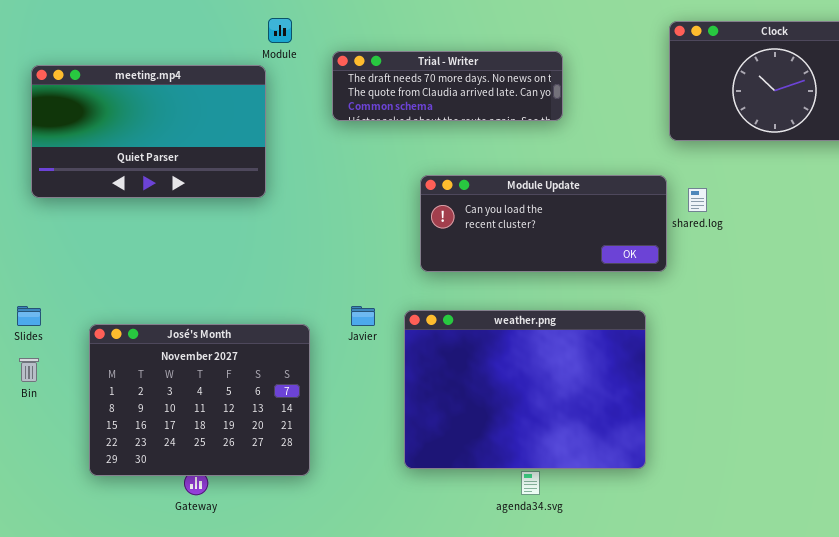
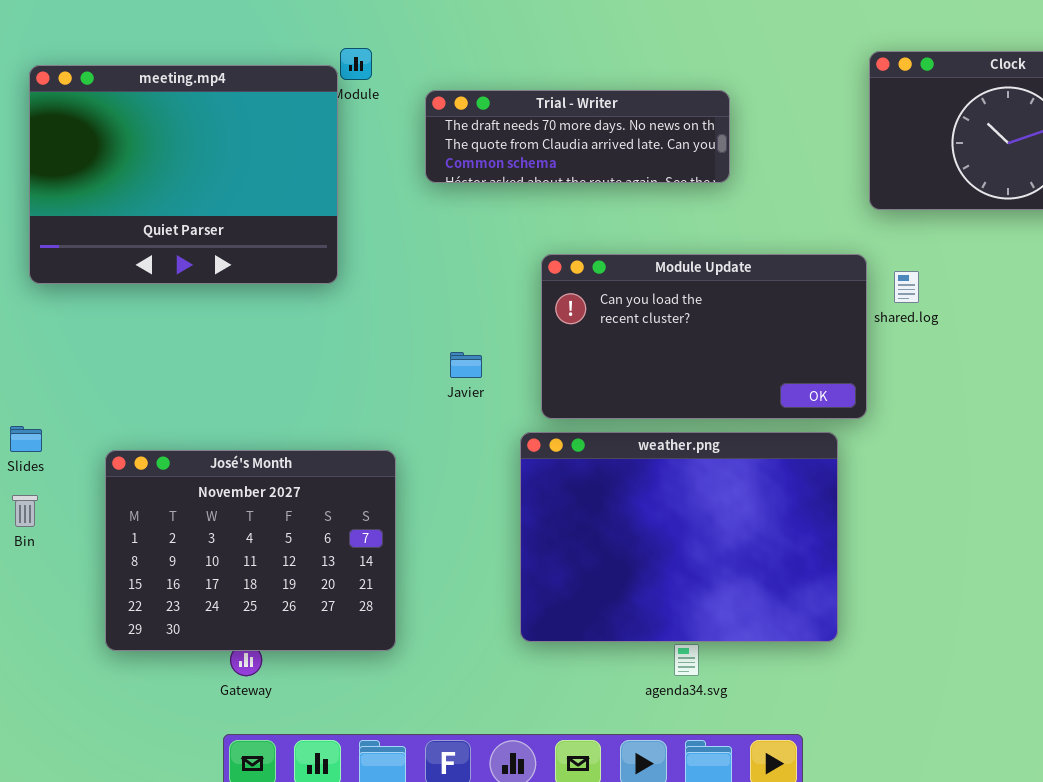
meeting.mp4: [31,65,266,198] -> [29,65,338,284], resized
Module Update: [420,175,667,272] -> [541,254,867,419], resized
Javier: [351,306,375,326] -> [450,352,482,378], moved

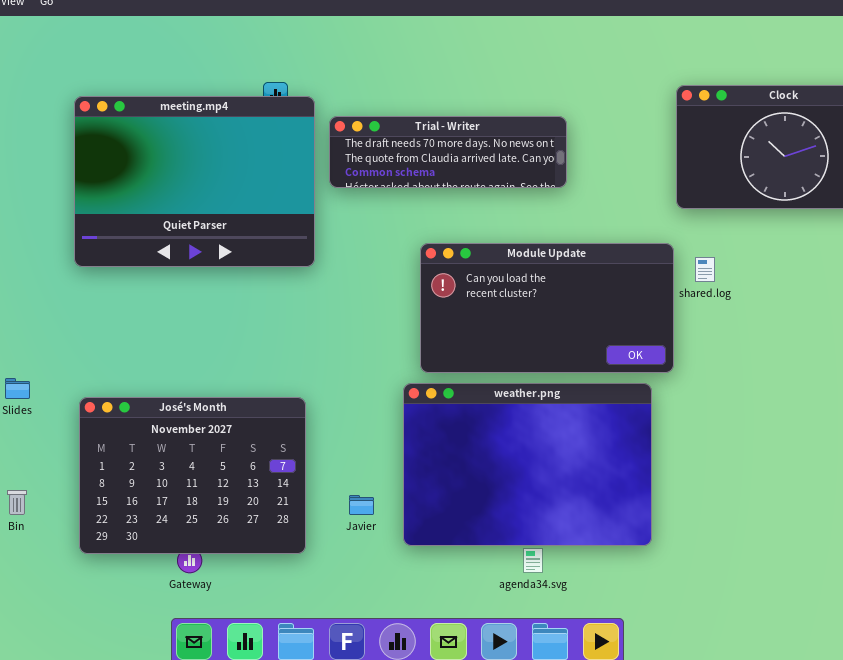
meeting.mp4: [29,65,338,284] -> [74,96,315,267], moved
Javier: [450,352,482,378] -> [349,495,374,515], moved
Bin: [12,495,38,527] -> [7,490,27,515], moved

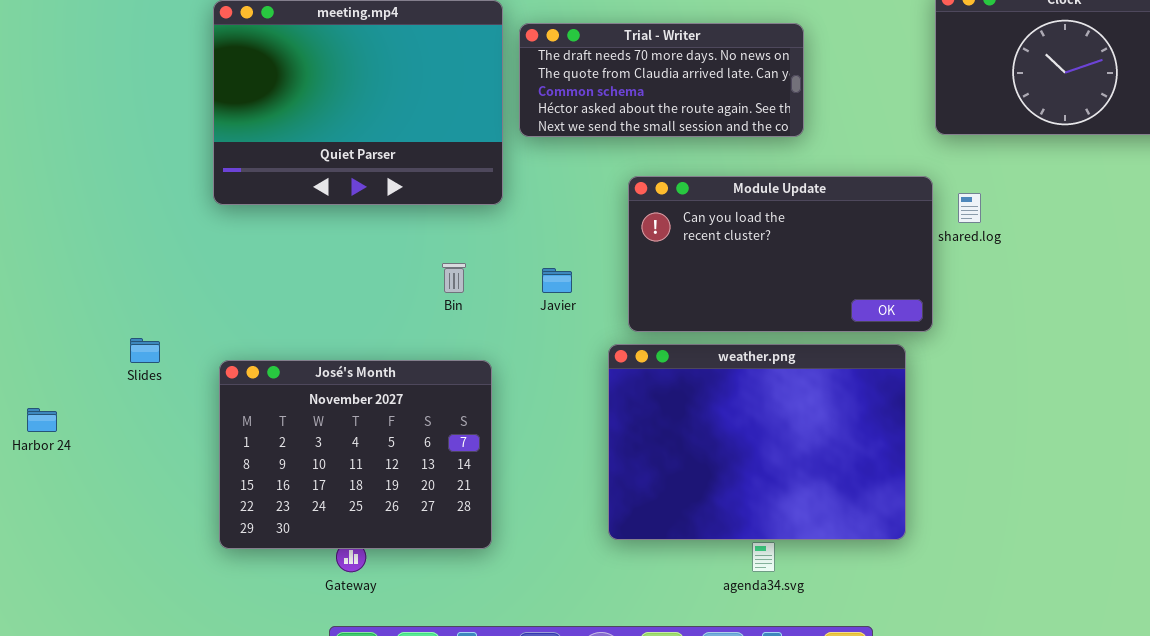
Trial - Writer: [329,116,567,188] -> [519,23,804,137], resized
Bin: [7,490,27,515] -> [442,263,466,293], moved
Javier: [349,495,374,515] -> [542,268,572,293], moved

